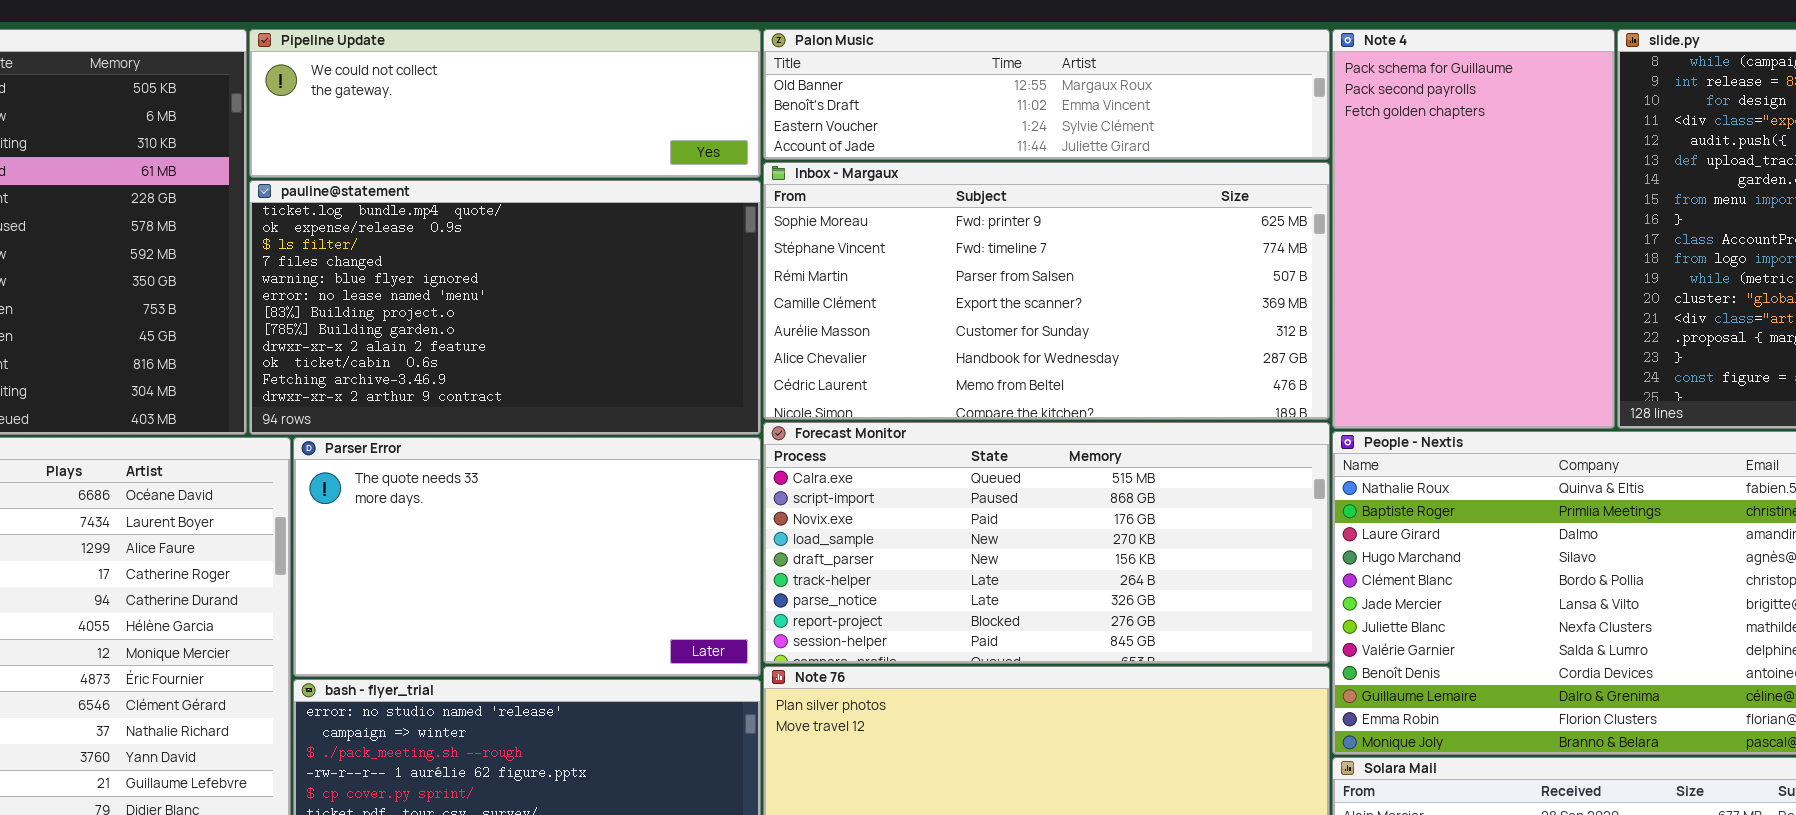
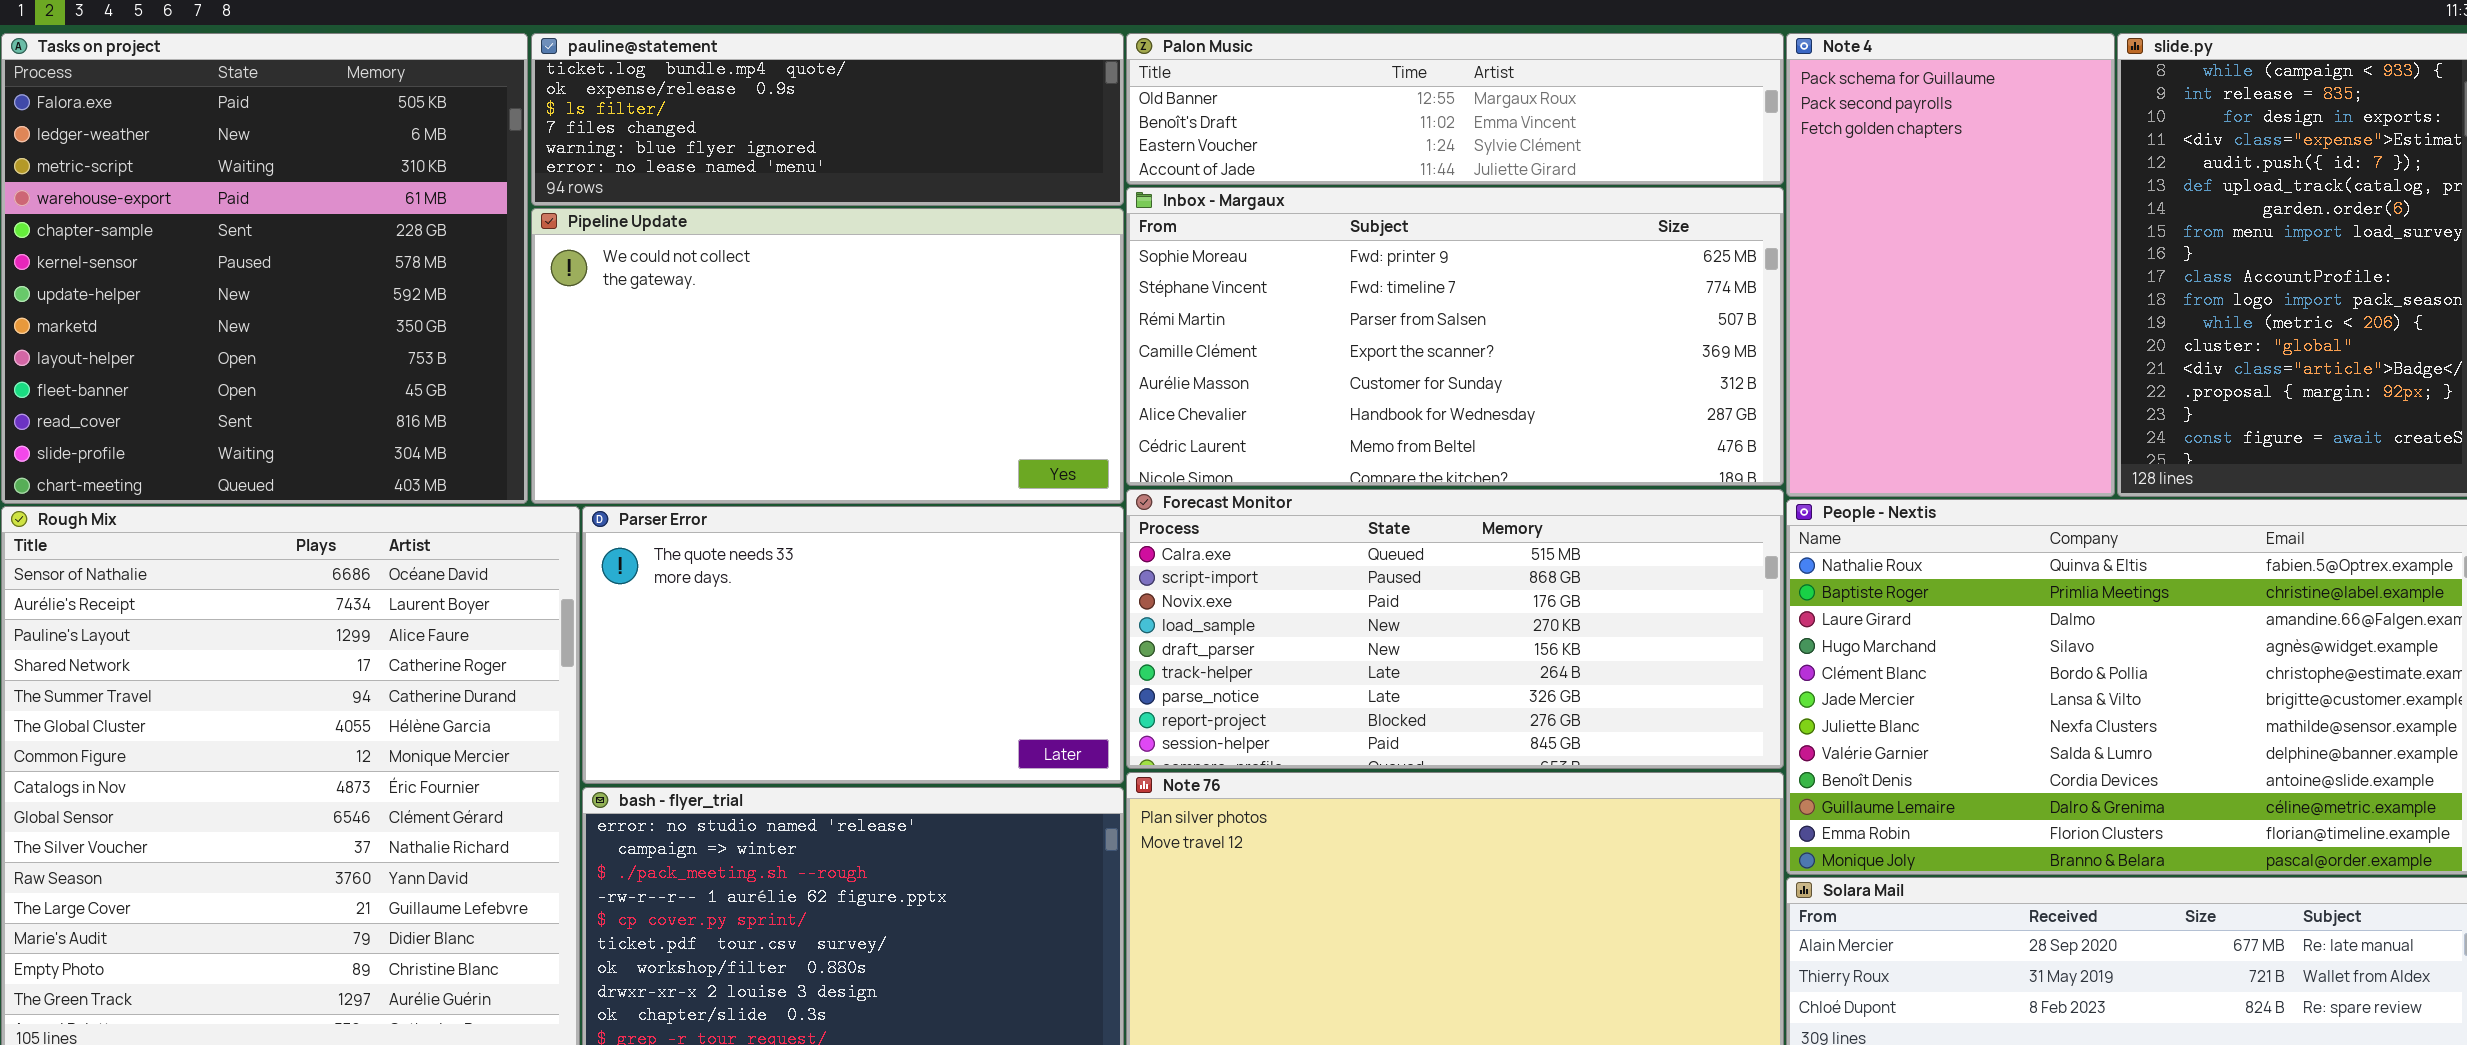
Pipeline Update: [249,29,761,178] -> [531,208,1124,504], moved, resized
pauline@statement: [249,180,761,435] -> [531,33,1124,206], moved, resized

